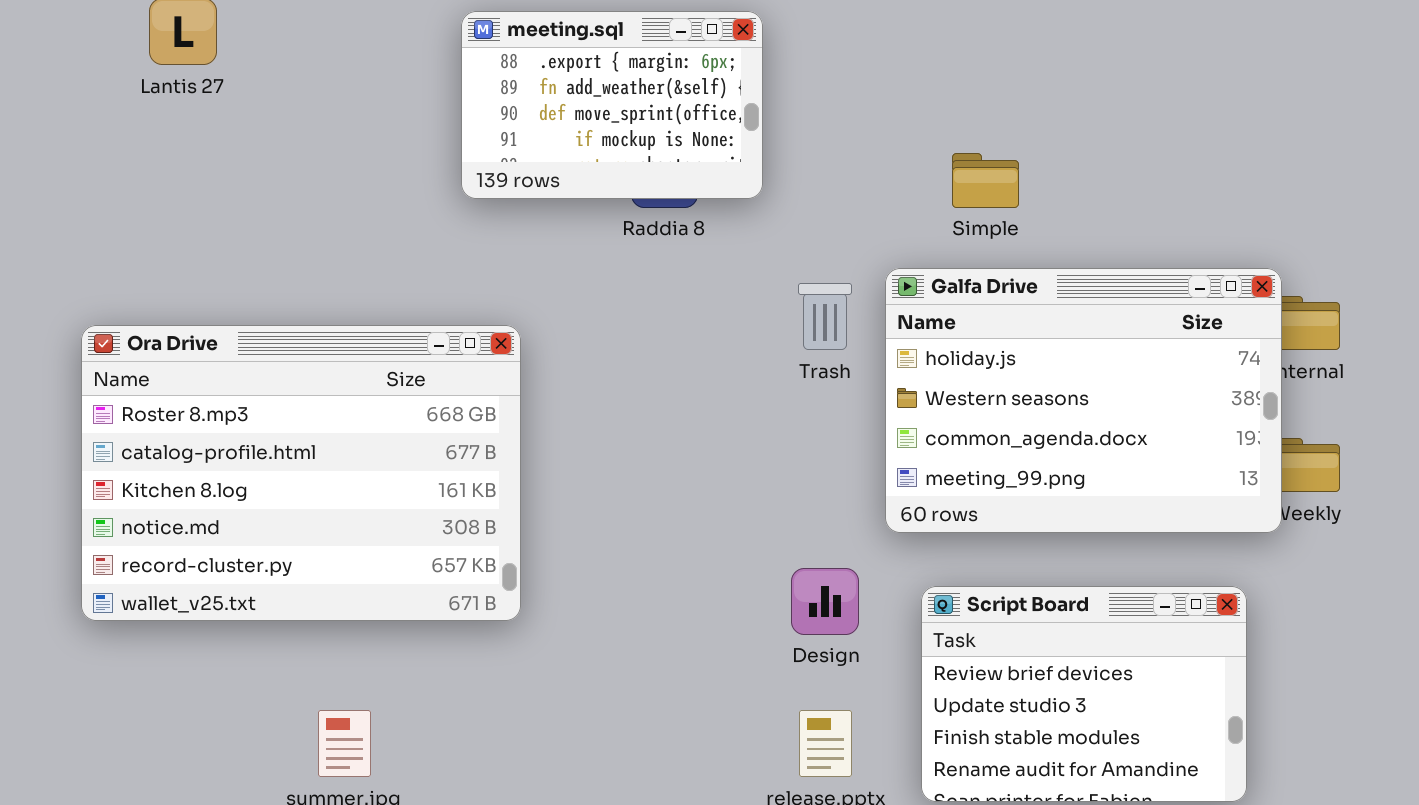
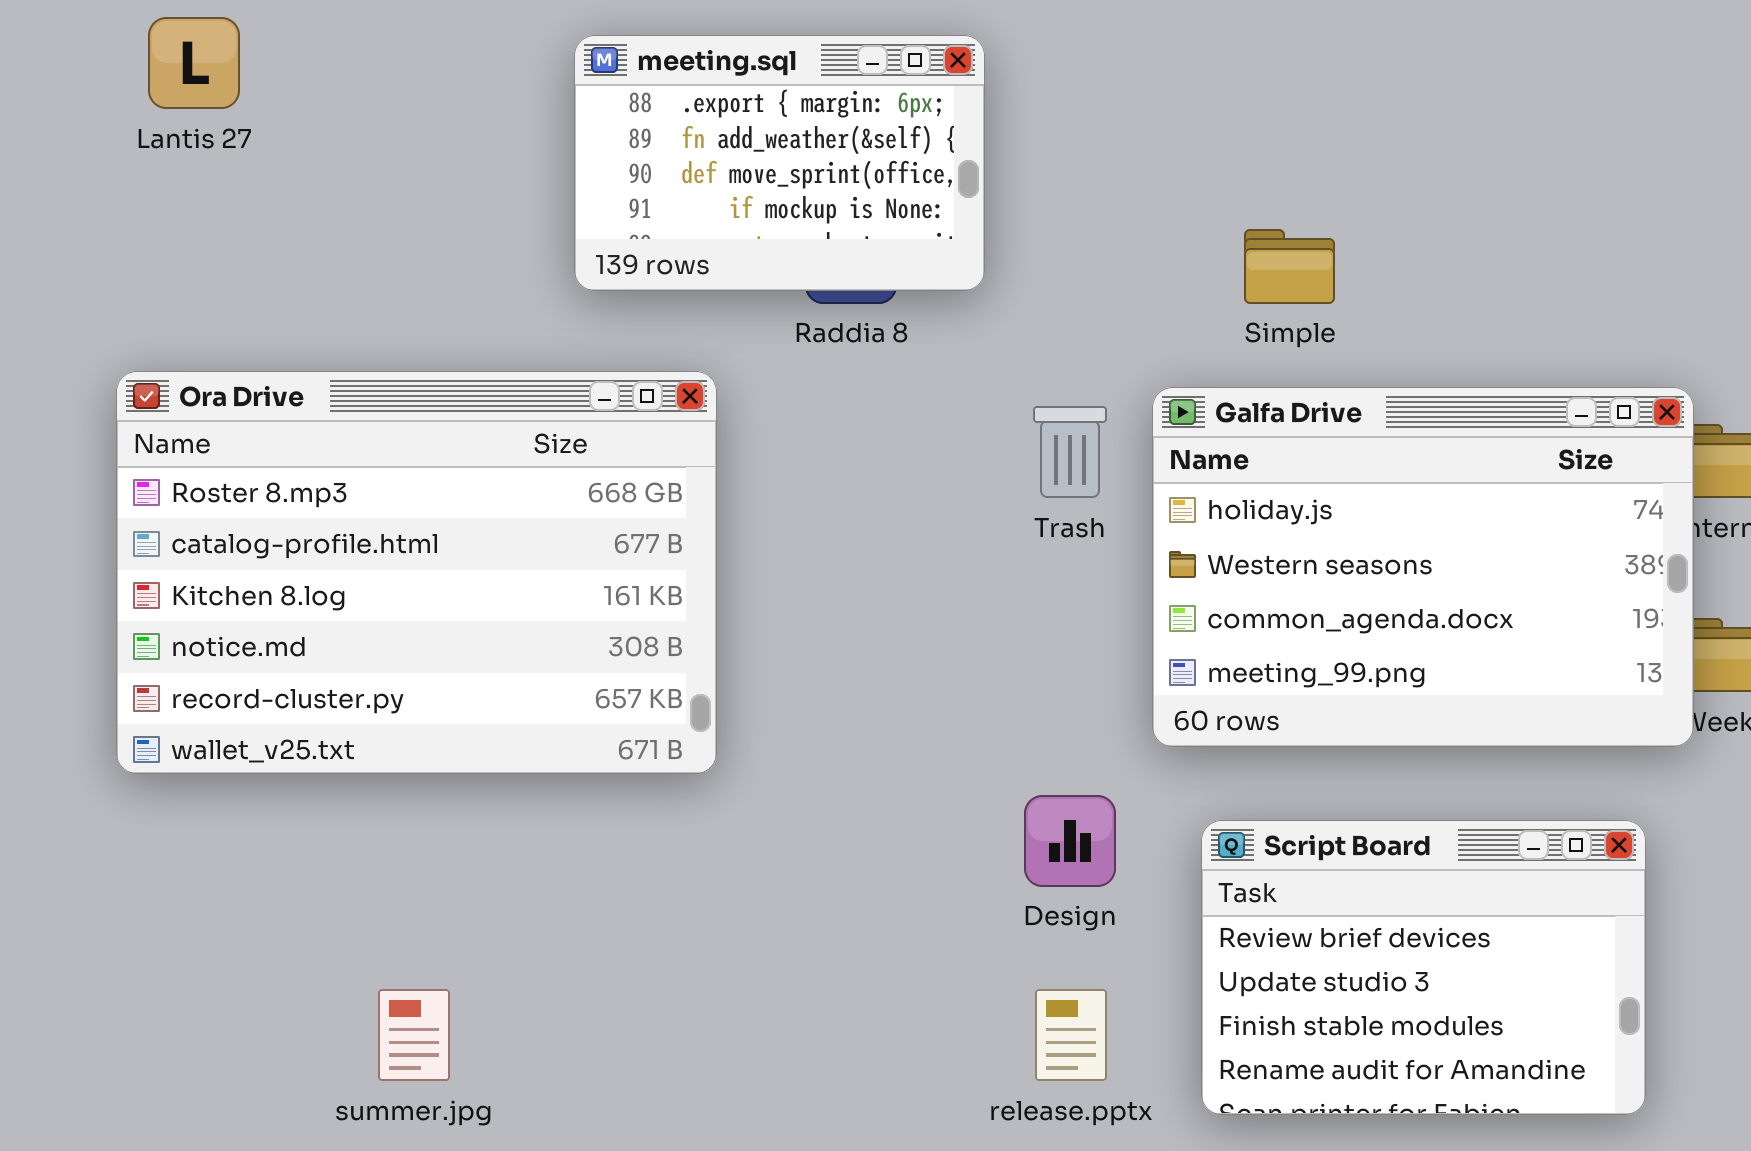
Ora Drive: [81,325,521,621] -> [116,371,717,774], moved

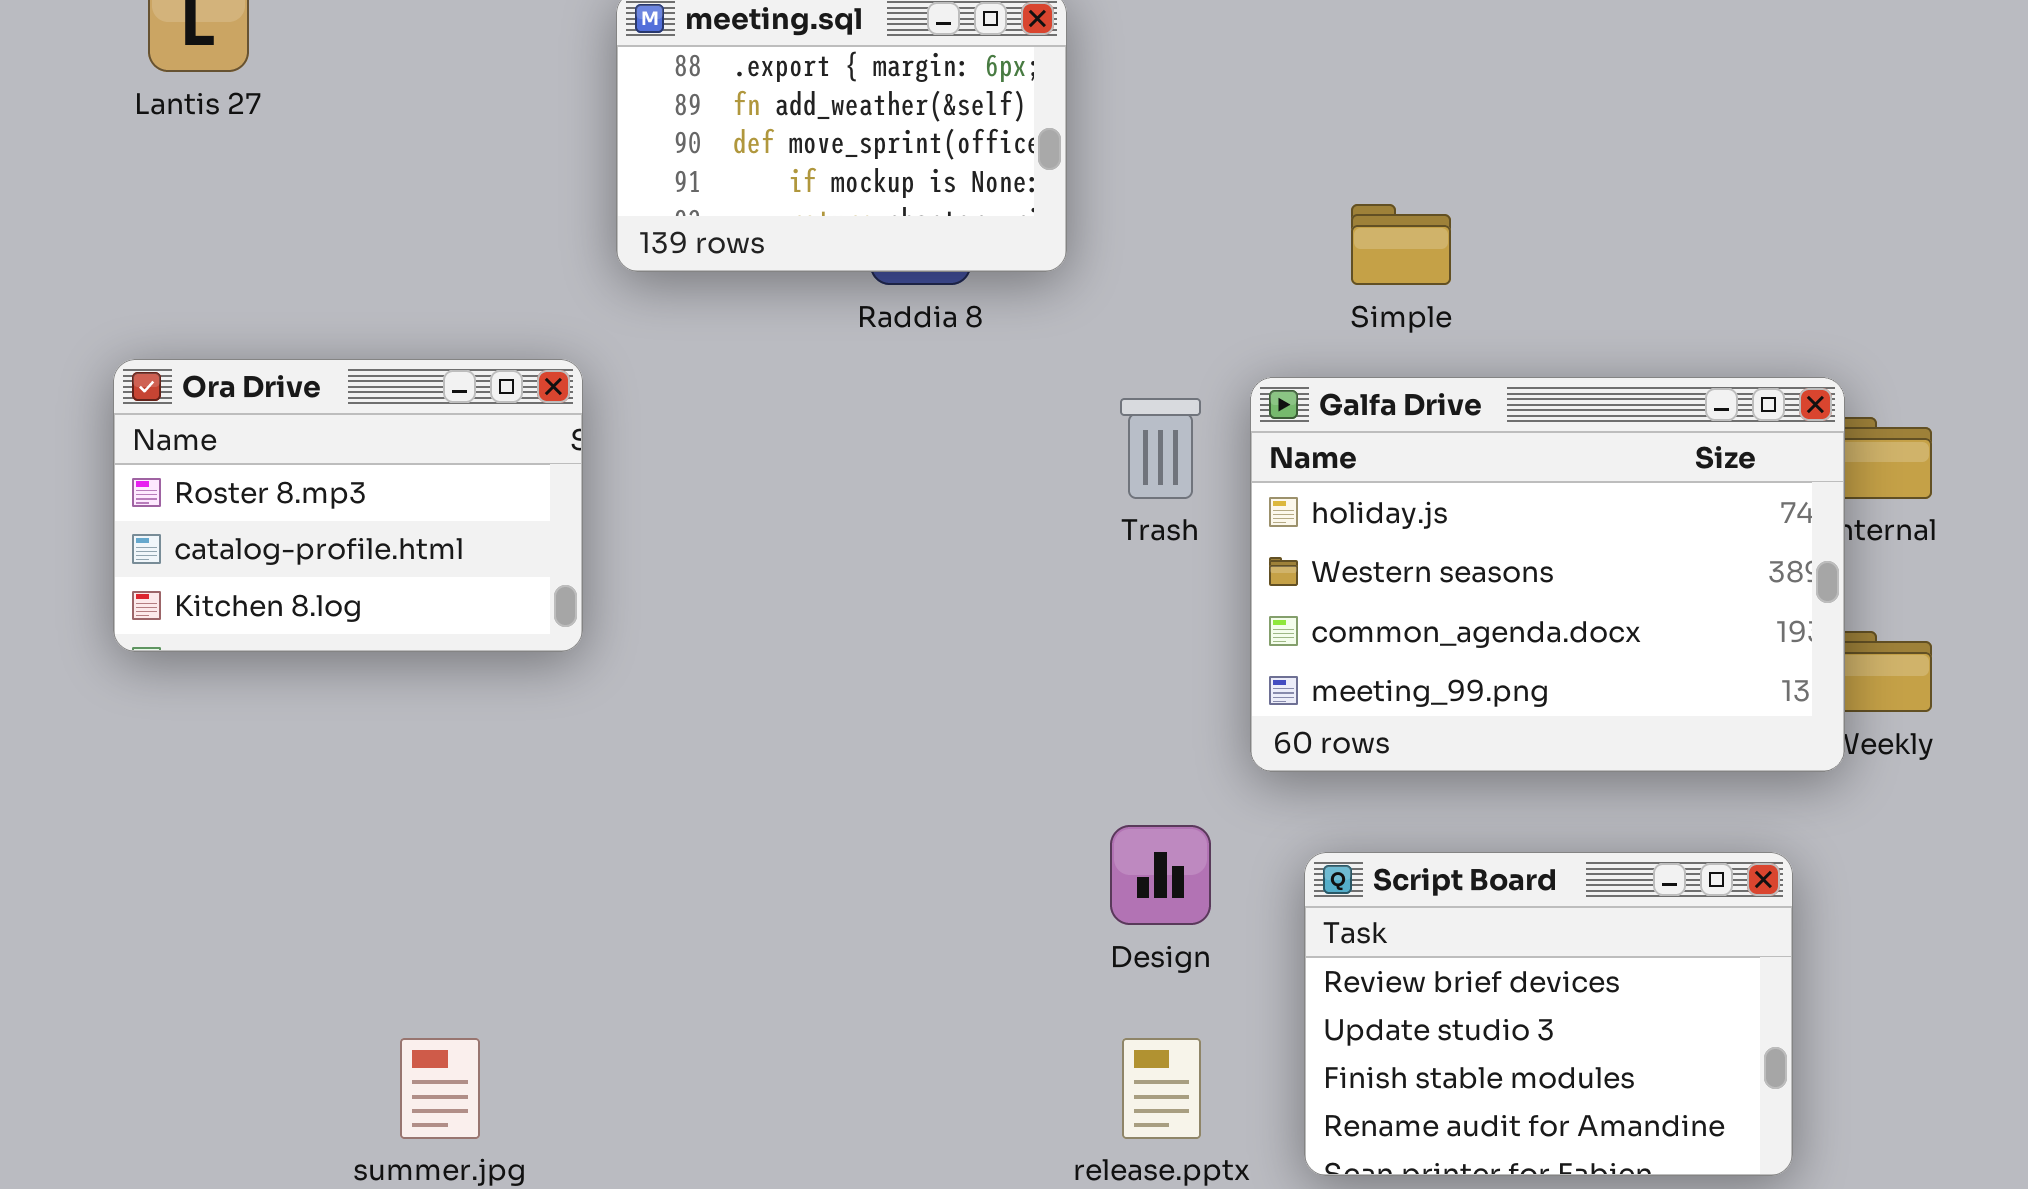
Ora Drive: [116,371,717,774] -> [113,359,583,652], resized

